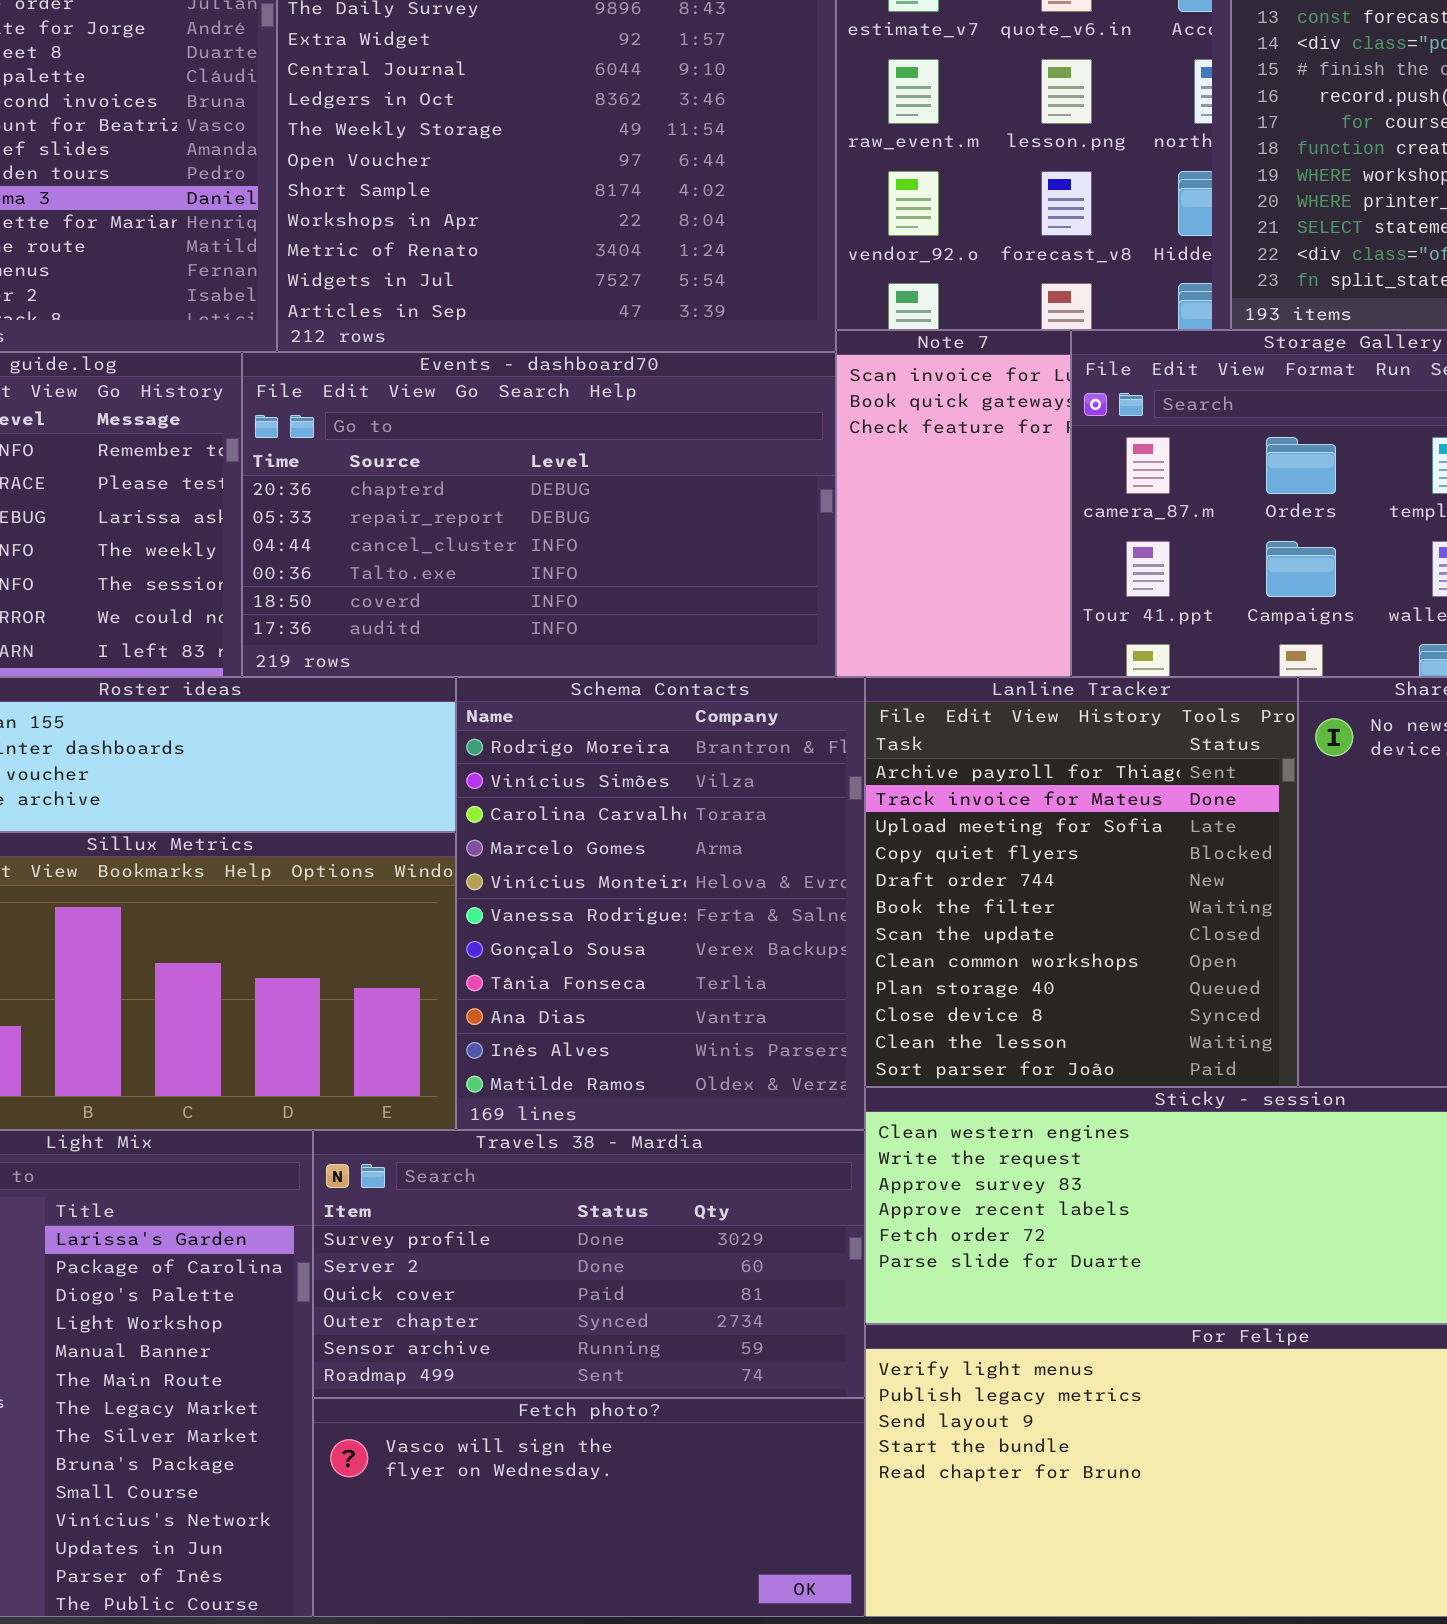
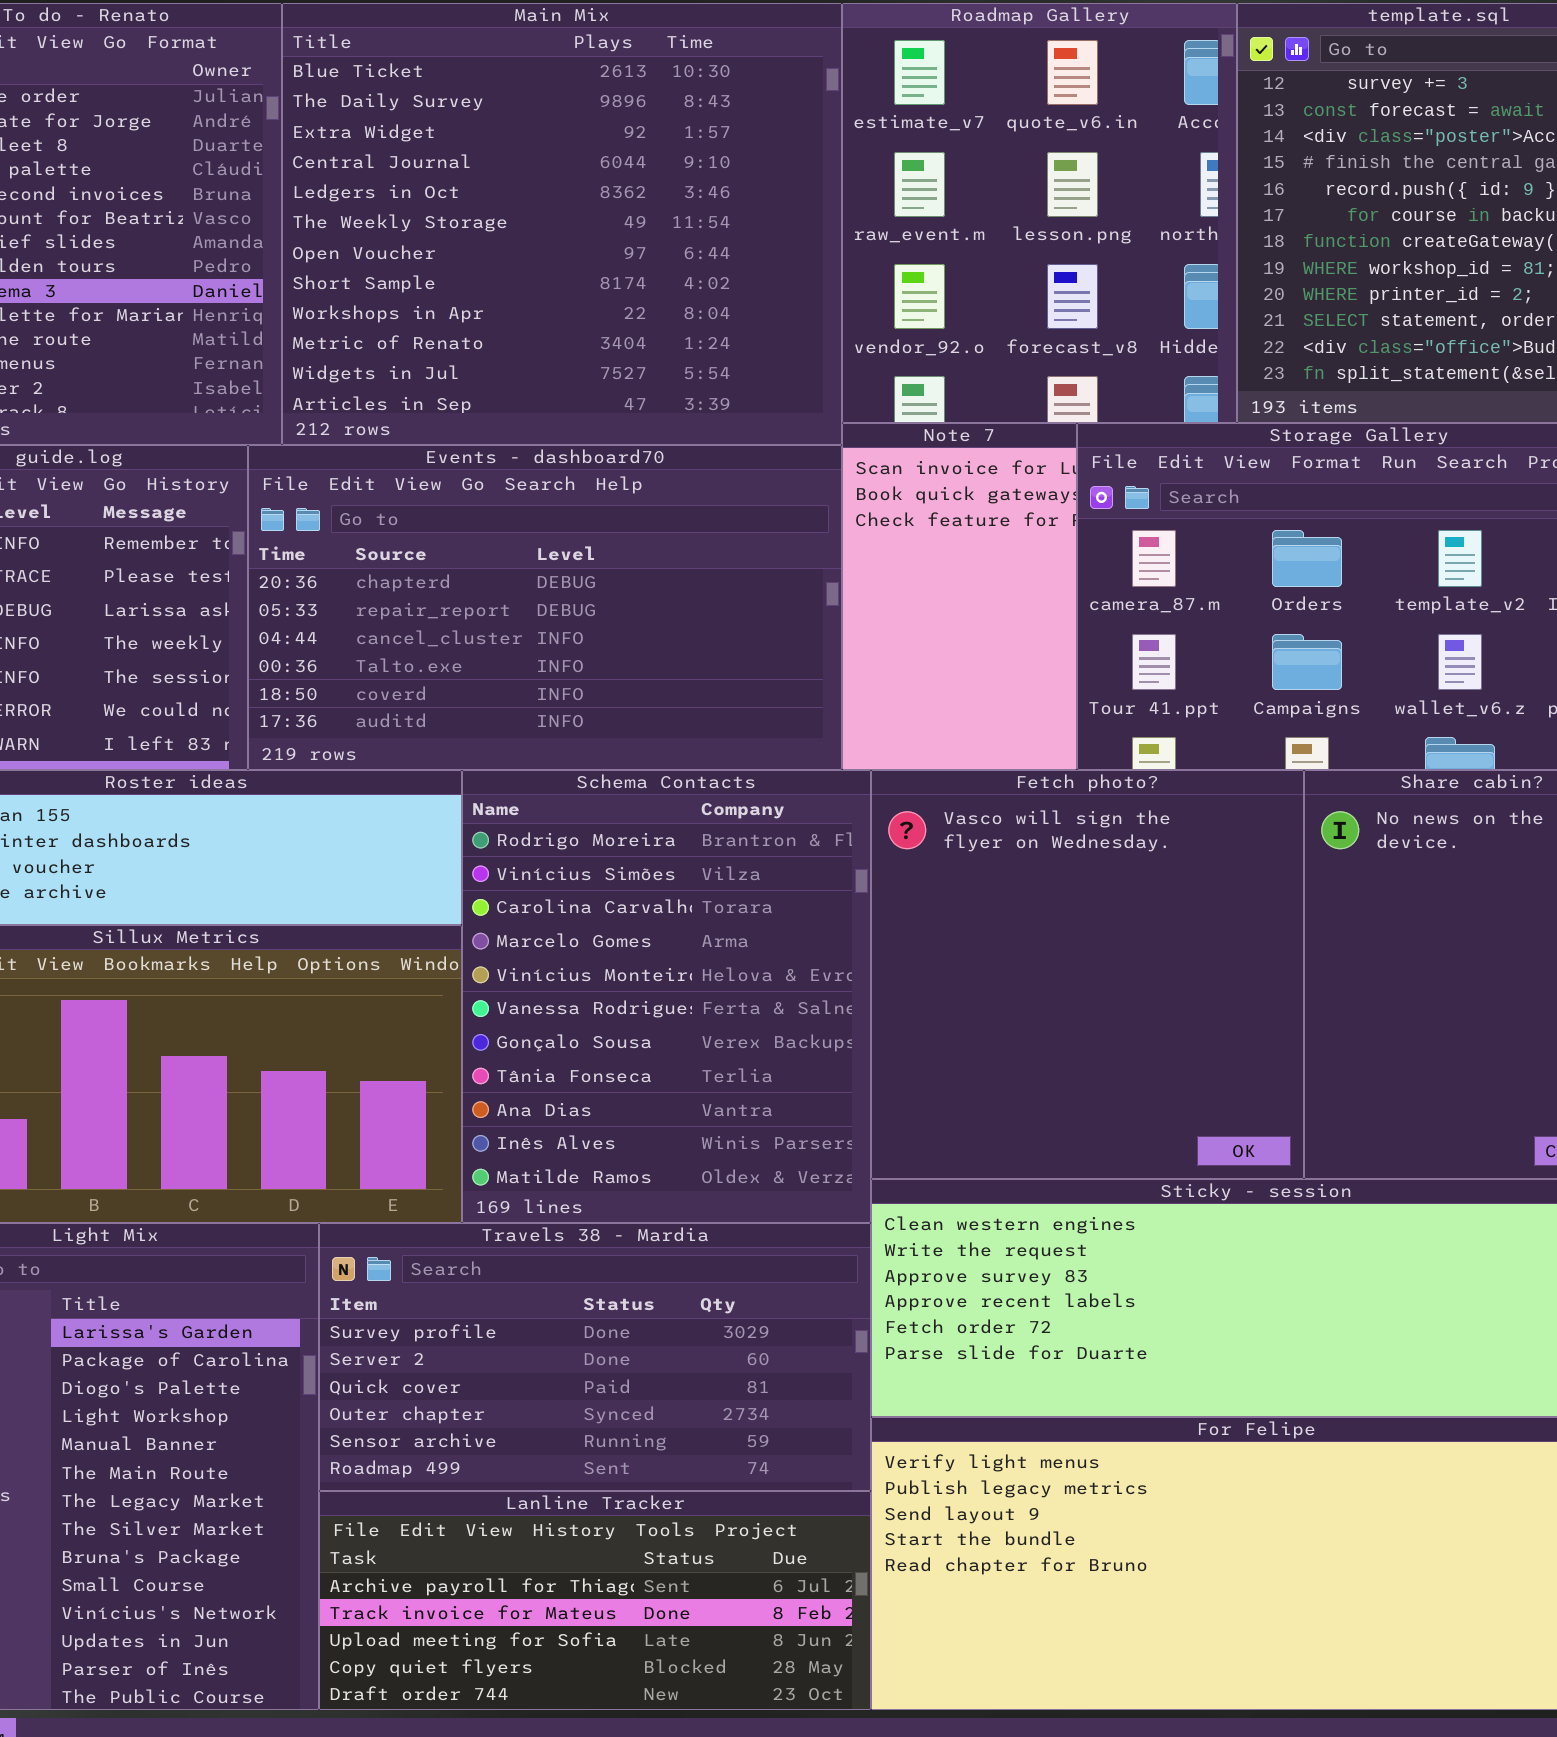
Lanline Tracker: [865,677,1298,1087] -> [319,1491,871,1710], moved, resized
Fetch photo?: [313,1398,865,1617] -> [871,770,1304,1179], moved, resized

